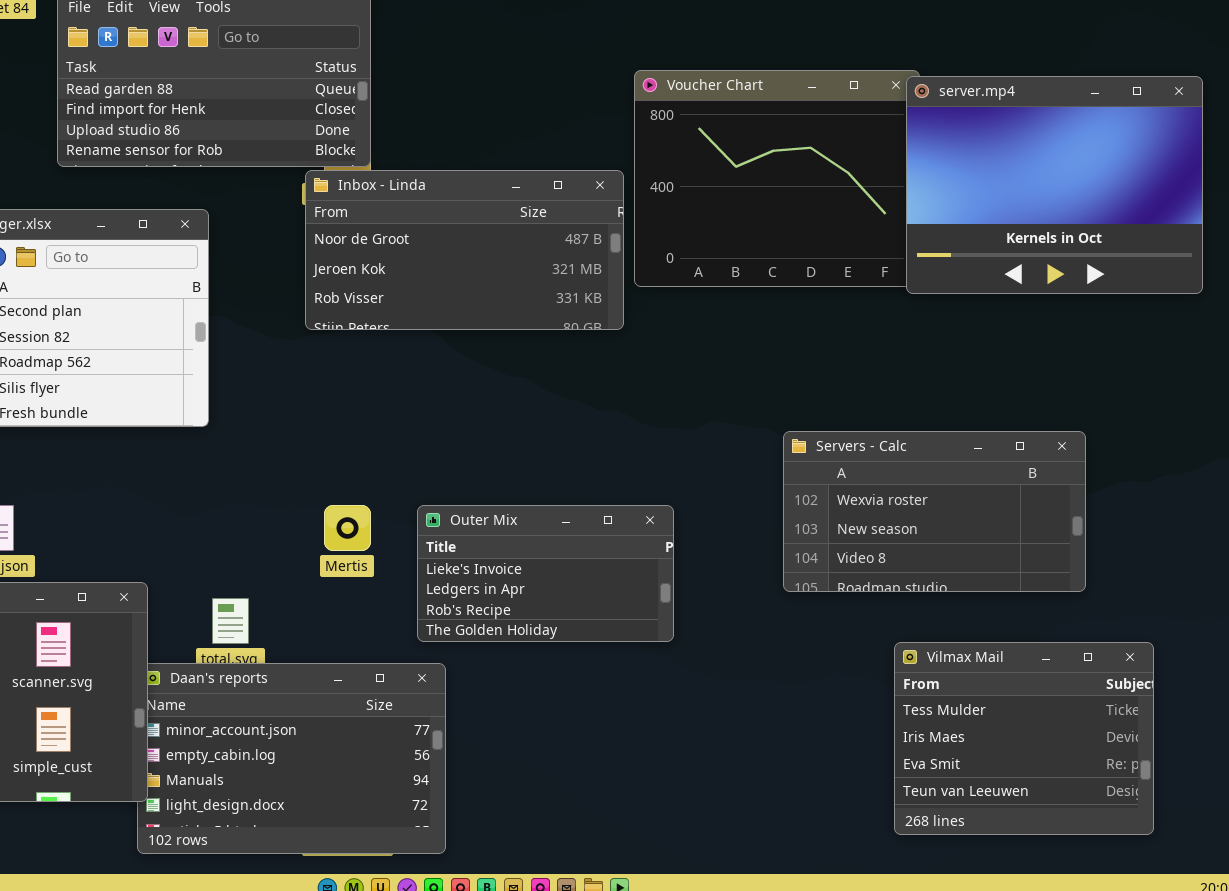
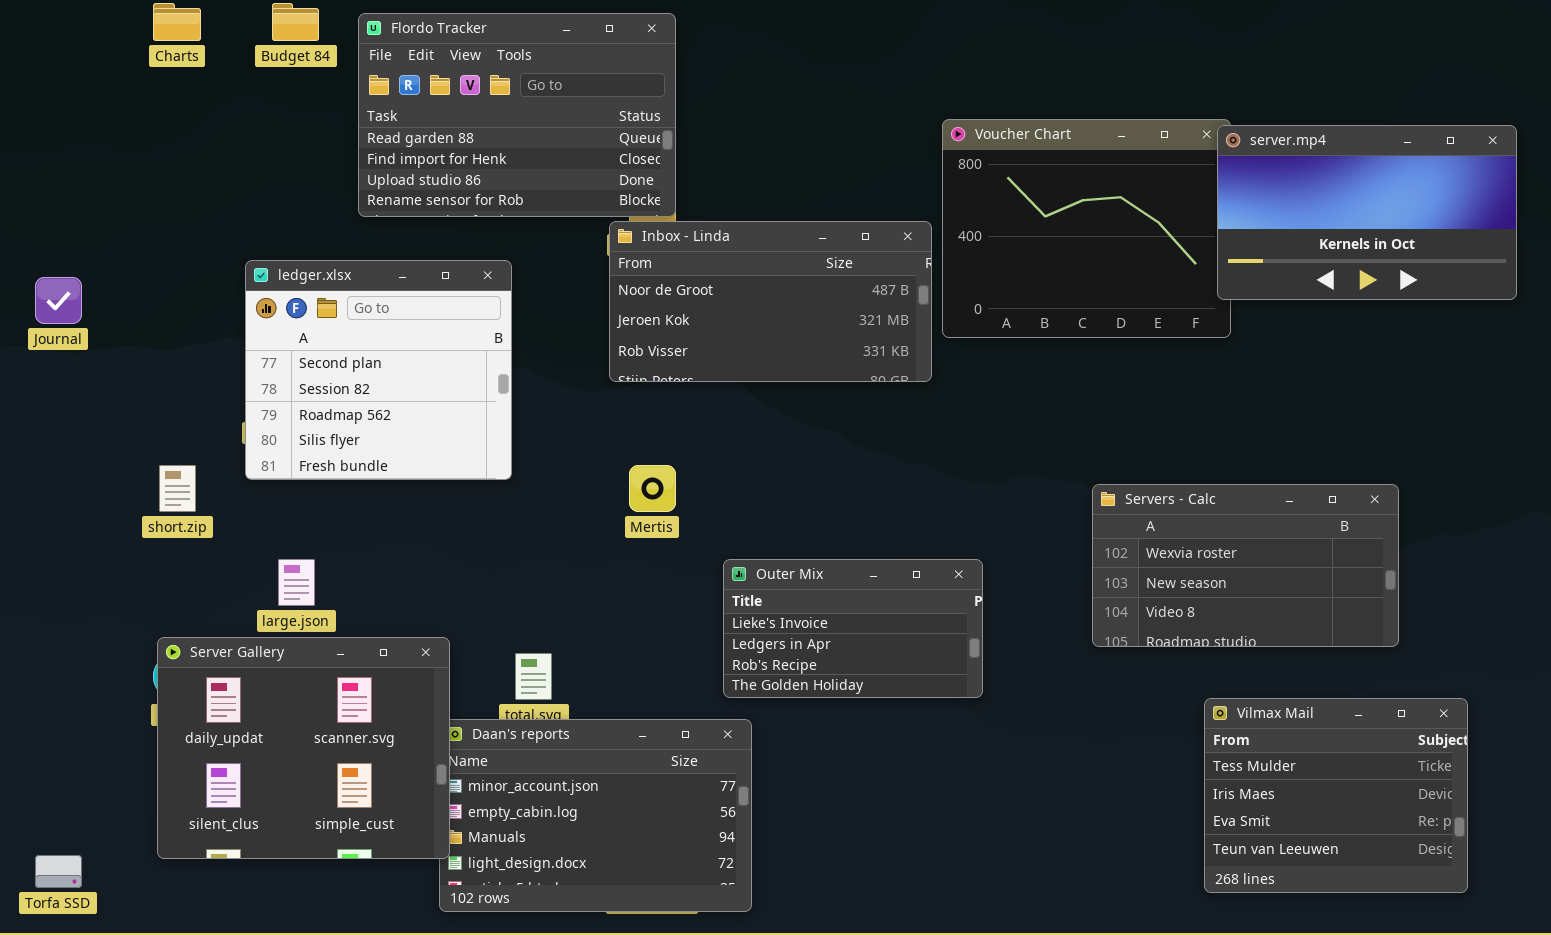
server.mp4: [906,76,1203,294] -> [1217,125,1517,300], resized
Mertis: [324,505,371,551] -> [629,465,676,512], moved

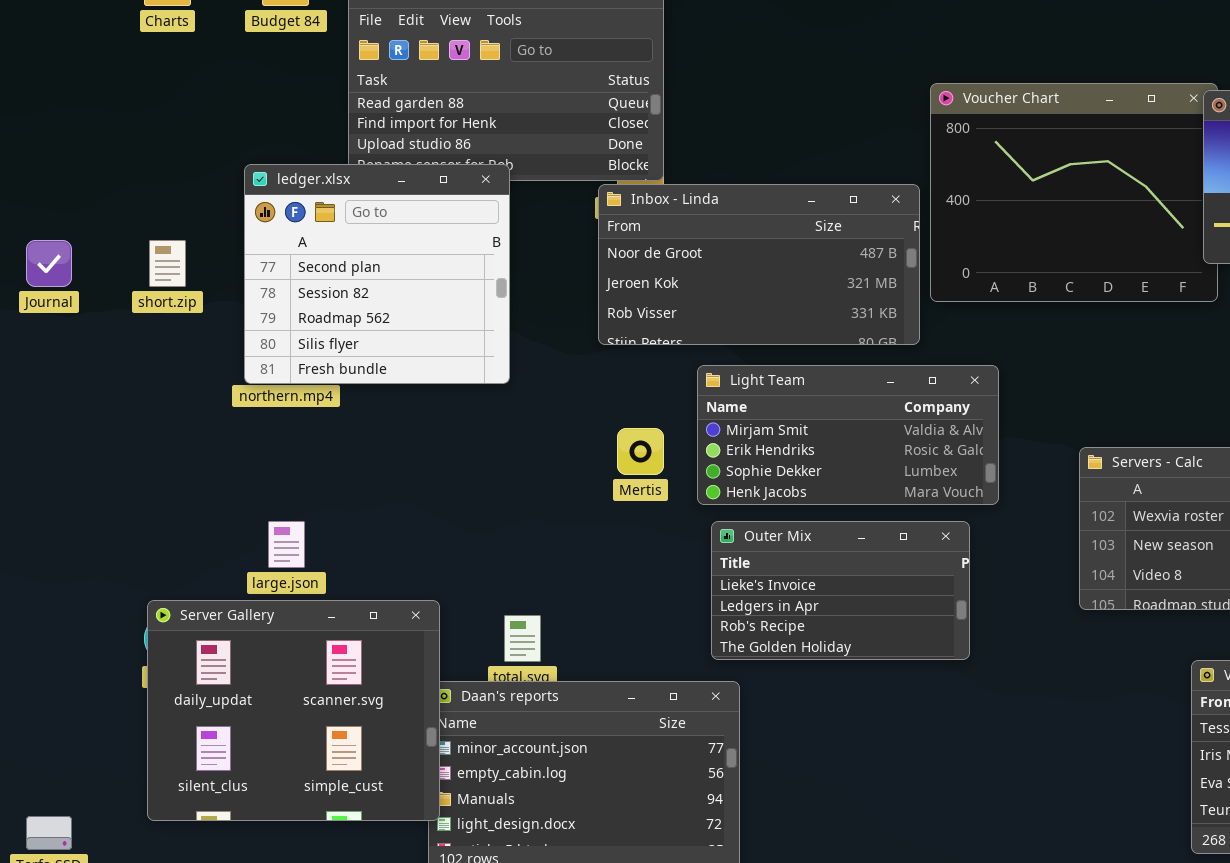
ledger.xlsx: [245,260,512,480] -> [244,164,510,384], moved
Light Team: none -> [697,365,999,505], opened
short.zip: [159,465,196,512] -> [149,240,186,287], moved

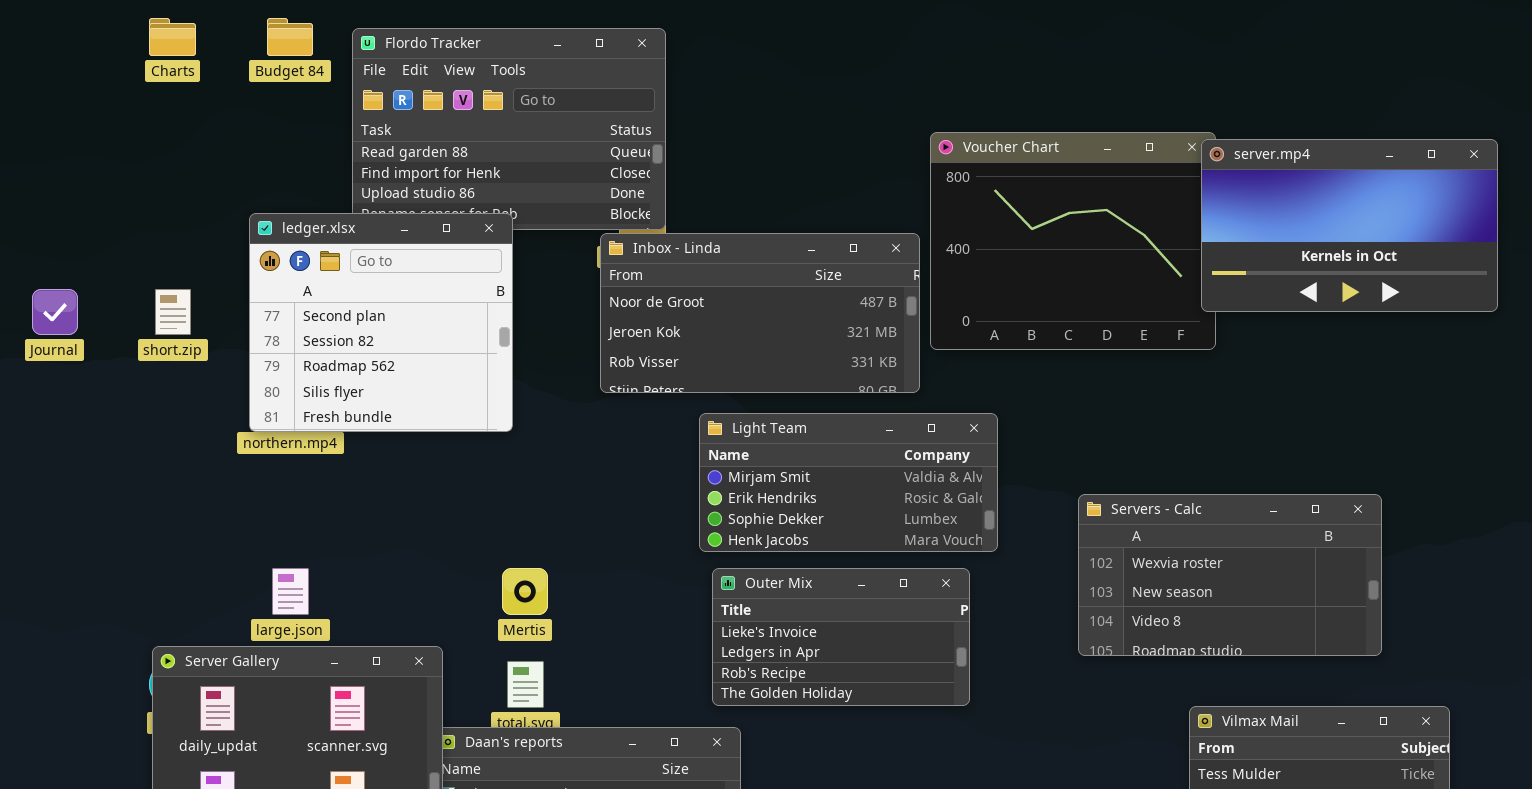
Mertis: [617,428,664,475] -> [502,568,548,615], moved

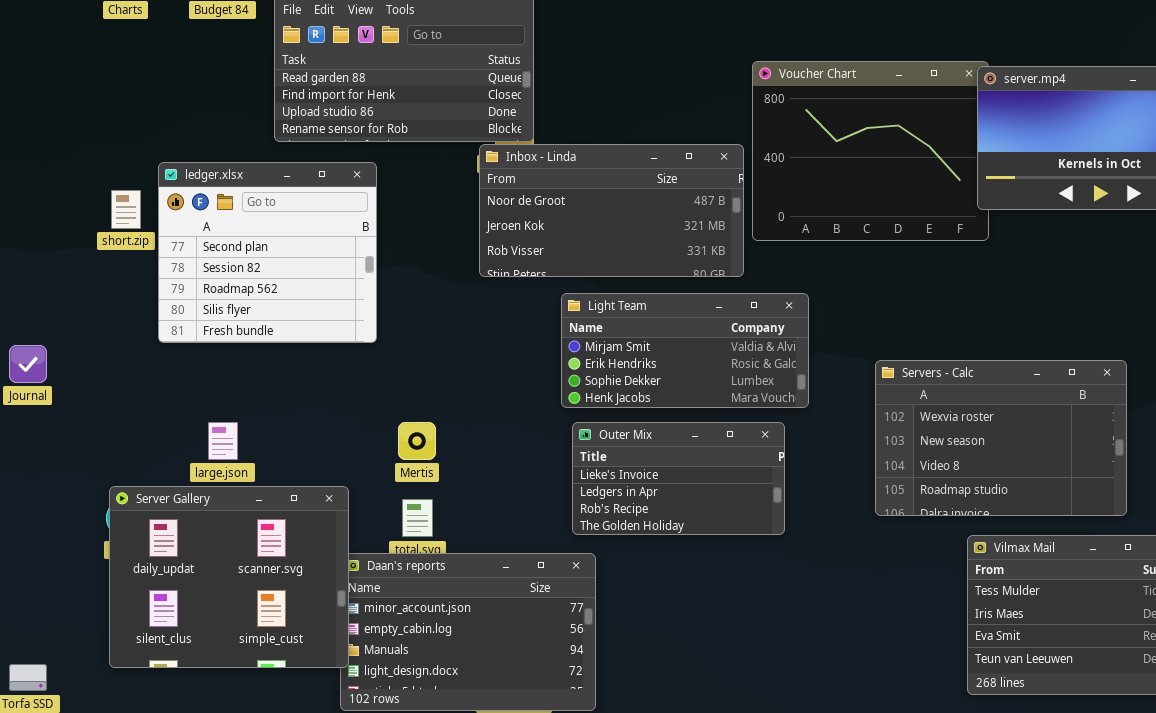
ledger.xlsx: [249,213,513,432] -> [158,162,377,343], moved
Journal: [32,289,78,335] -> [9,345,47,383], moved
Servers - Calc: [1078,494,1382,656] -> [875,360,1127,516], resized

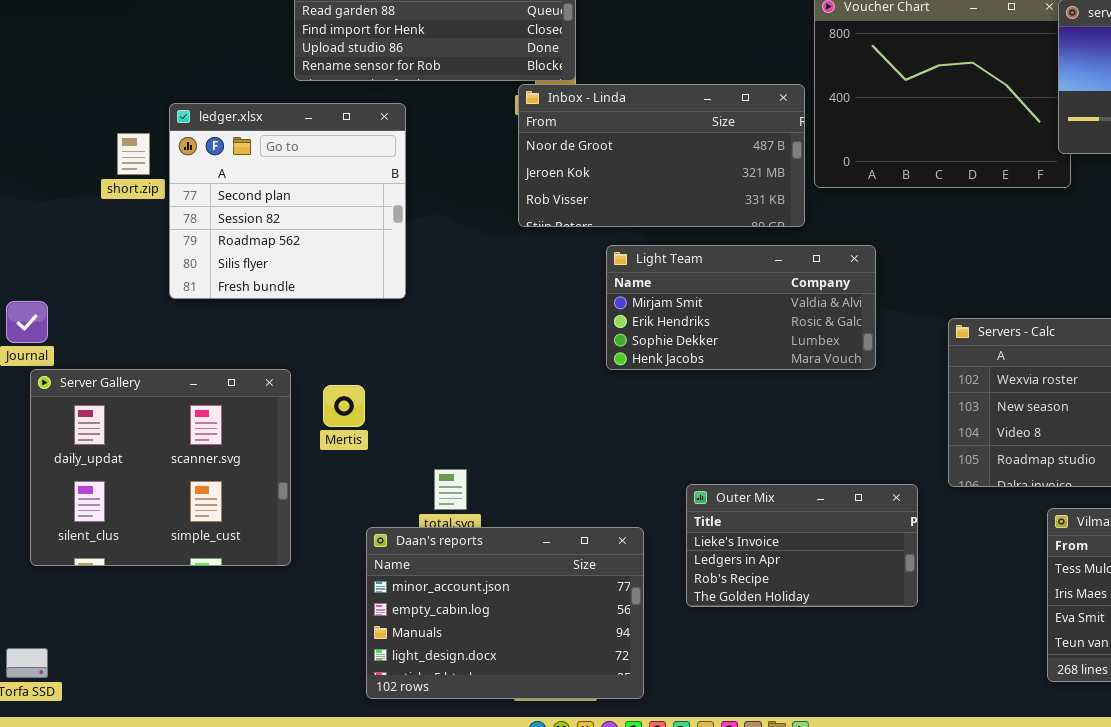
Mertis: [398,422,436,460] -> [323,385,365,427], moved
Outer Mix: [572,422,785,535] -> [686,484,918,607], moved
Server Gallery: [109,486,349,668] -> [30,369,291,566], moved

